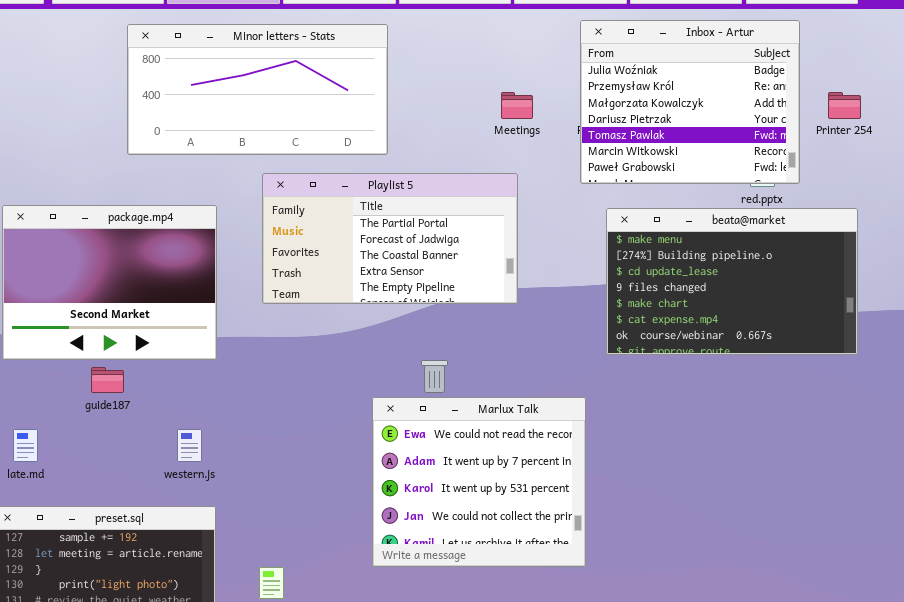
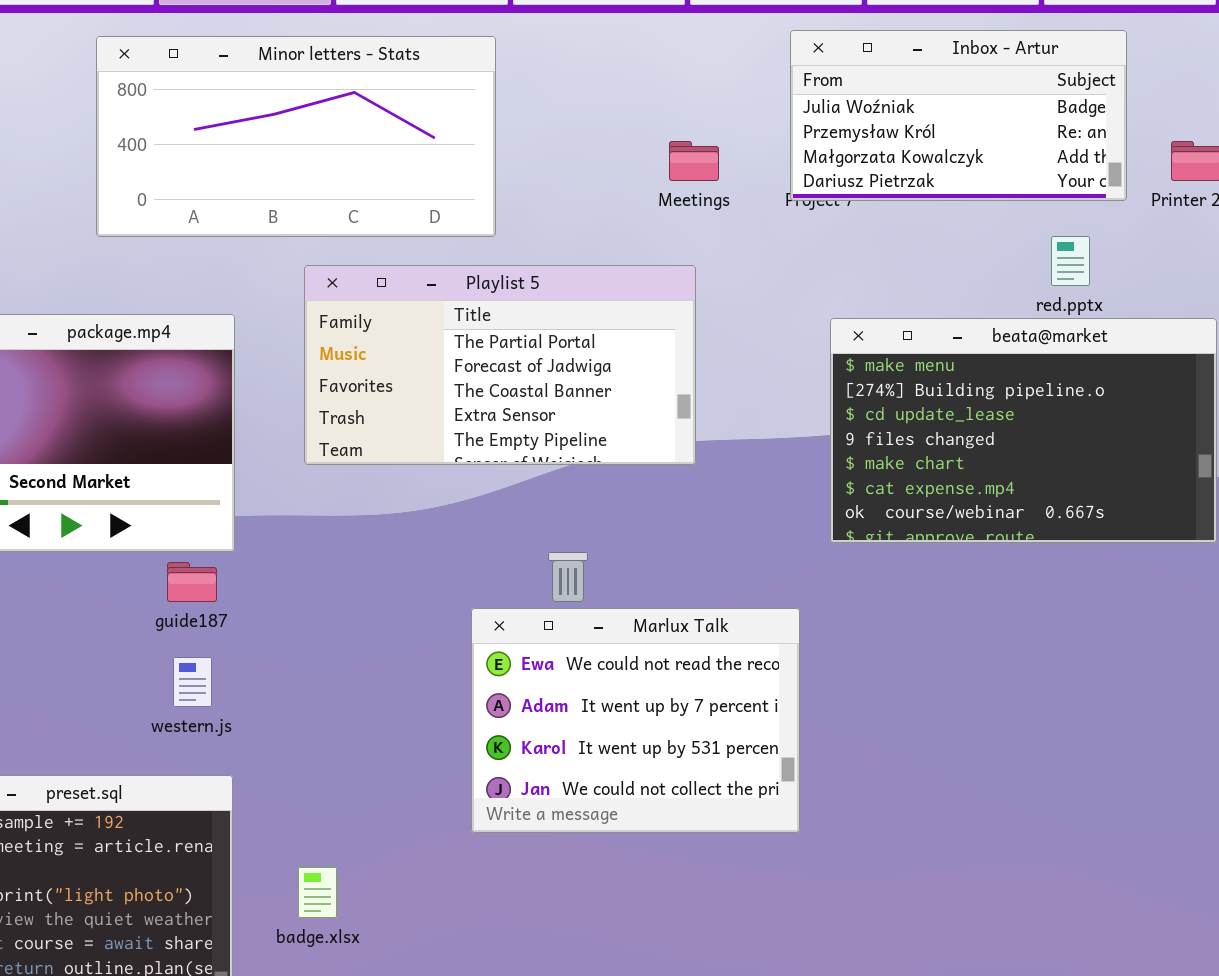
Inbox - Artur: [580,20,800,184] -> [790,30,1127,201], resized
guide187: [91,367,124,393] -> [167,562,217,602], moved
Marlux Talk: [372,397,586,567] -> [471,608,800,833], resized

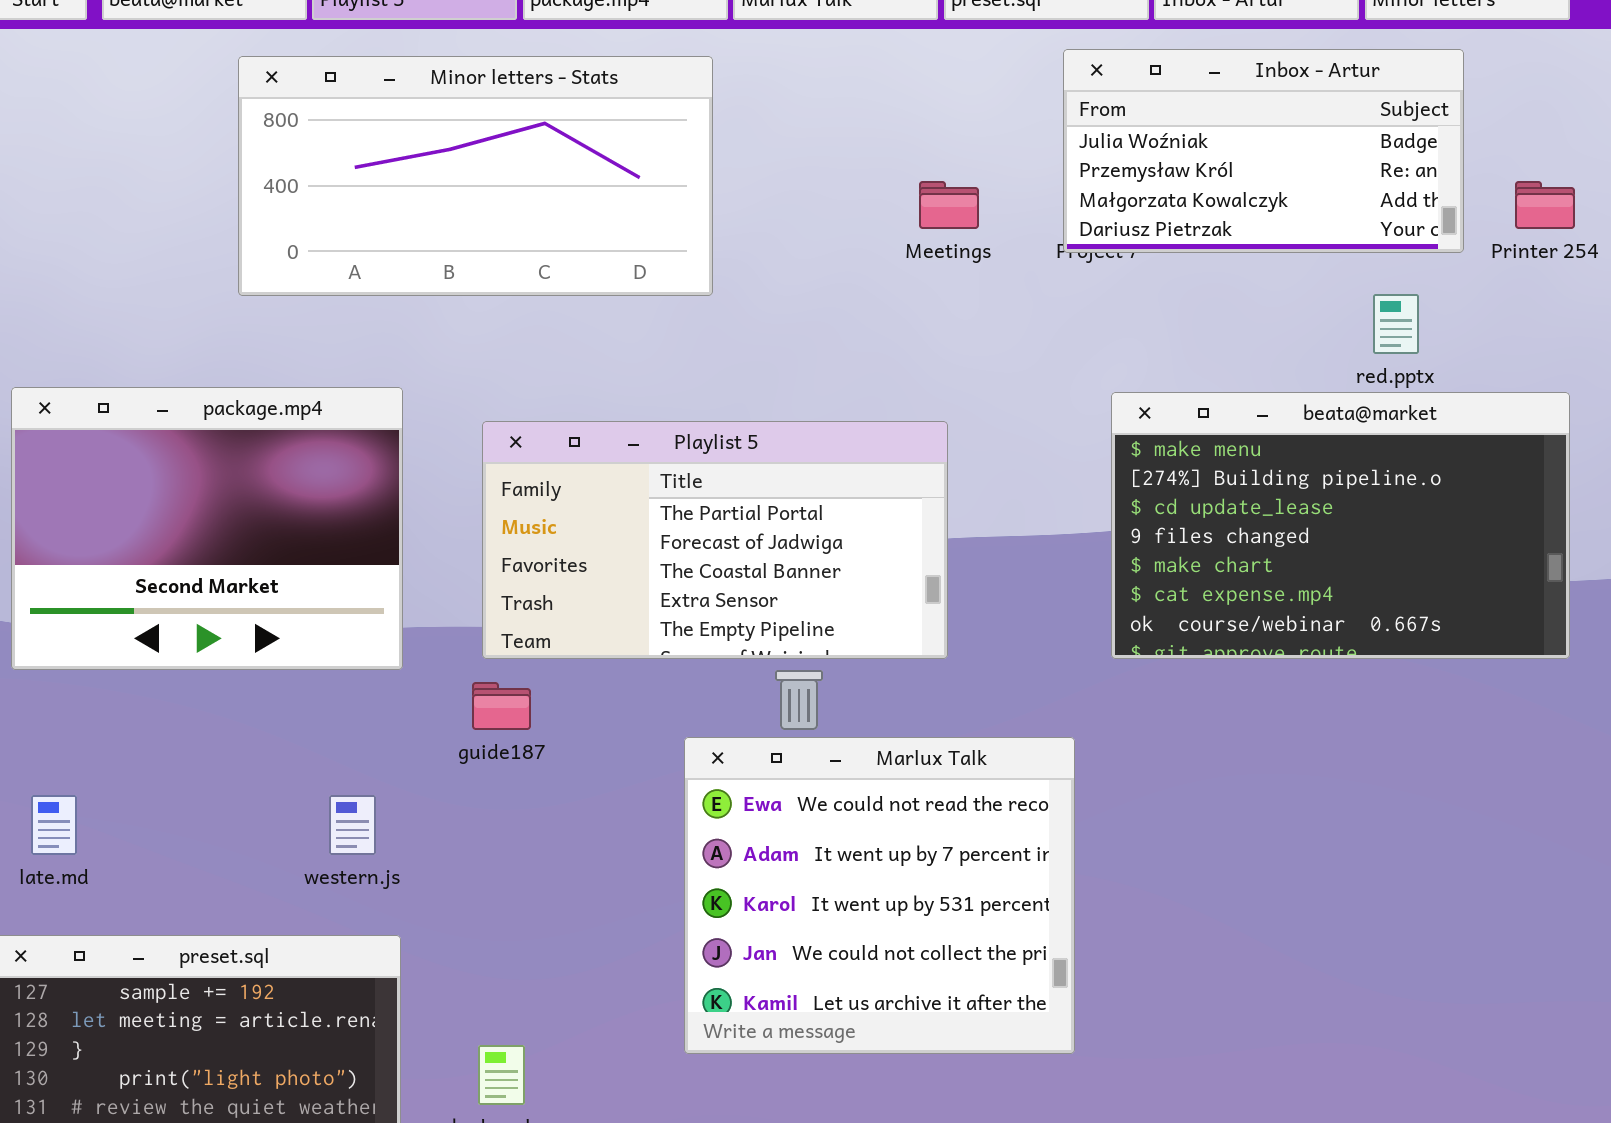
Playlist 5: [304,265,696,465] -> [482,421,948,659], moved
guide187: [167,562,217,602] -> [472,682,531,730], moved
Marlux Talk: [471,608,800,833] -> [684,737,1075,1054], resized

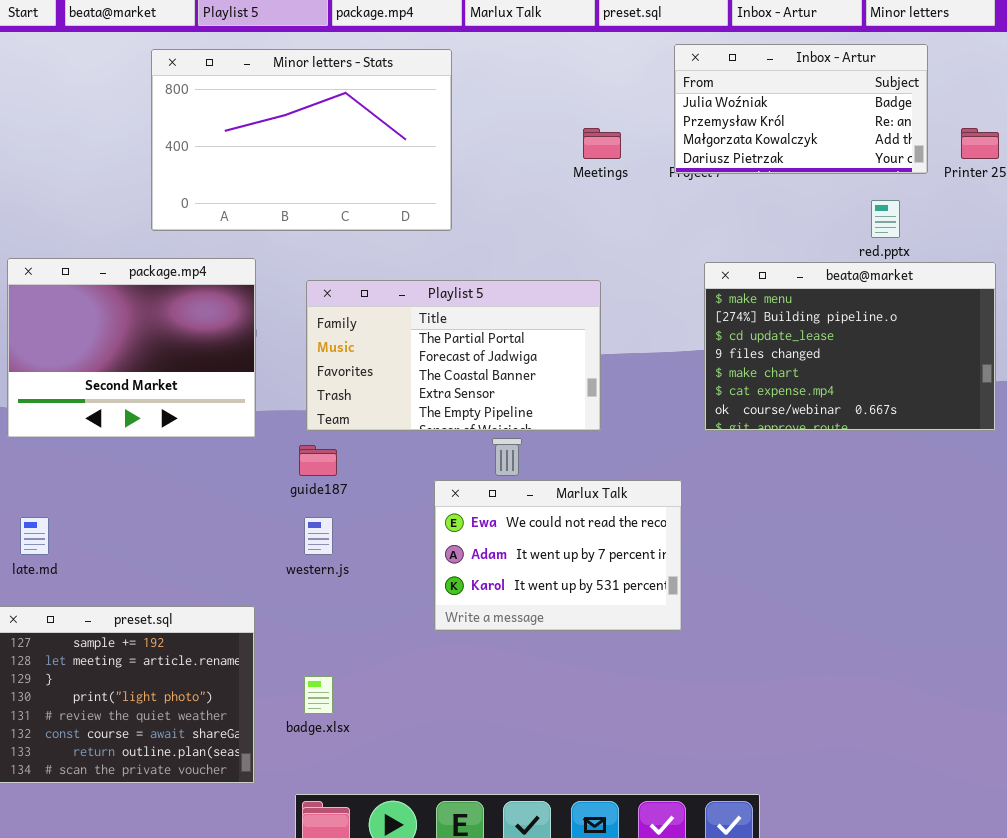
Minor letters - Stats: [238,56,713,296] -> [151,49,452,231], resized
Marlux Talk: [684,737,1075,1054] -> [434,480,682,631], resized
western.js: [329,795,376,855] -> [304,517,333,555], moved

